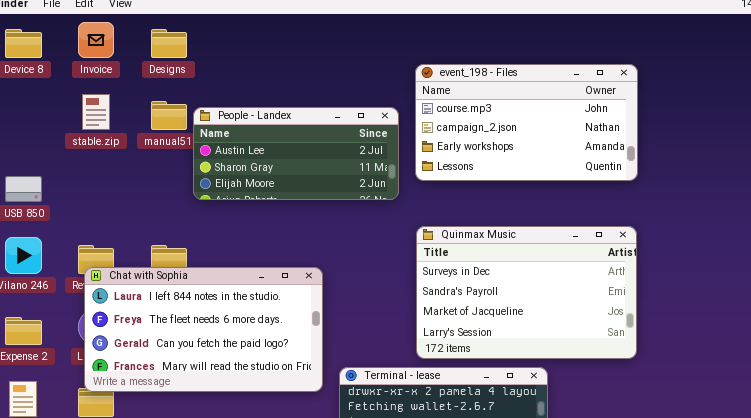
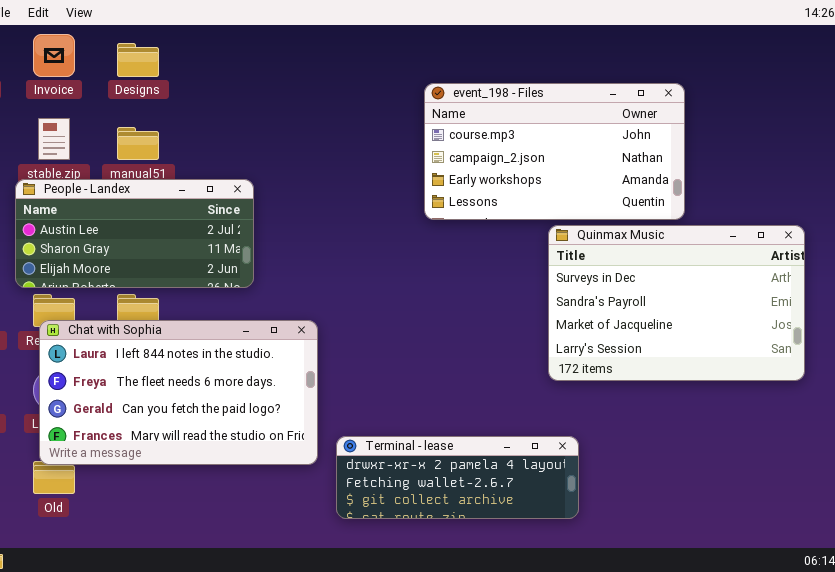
People - Landex: [193,107,399,200] -> [15,179,254,288], moved
Quinmax Music: [416,226,637,359] -> [548,225,805,381], moved

